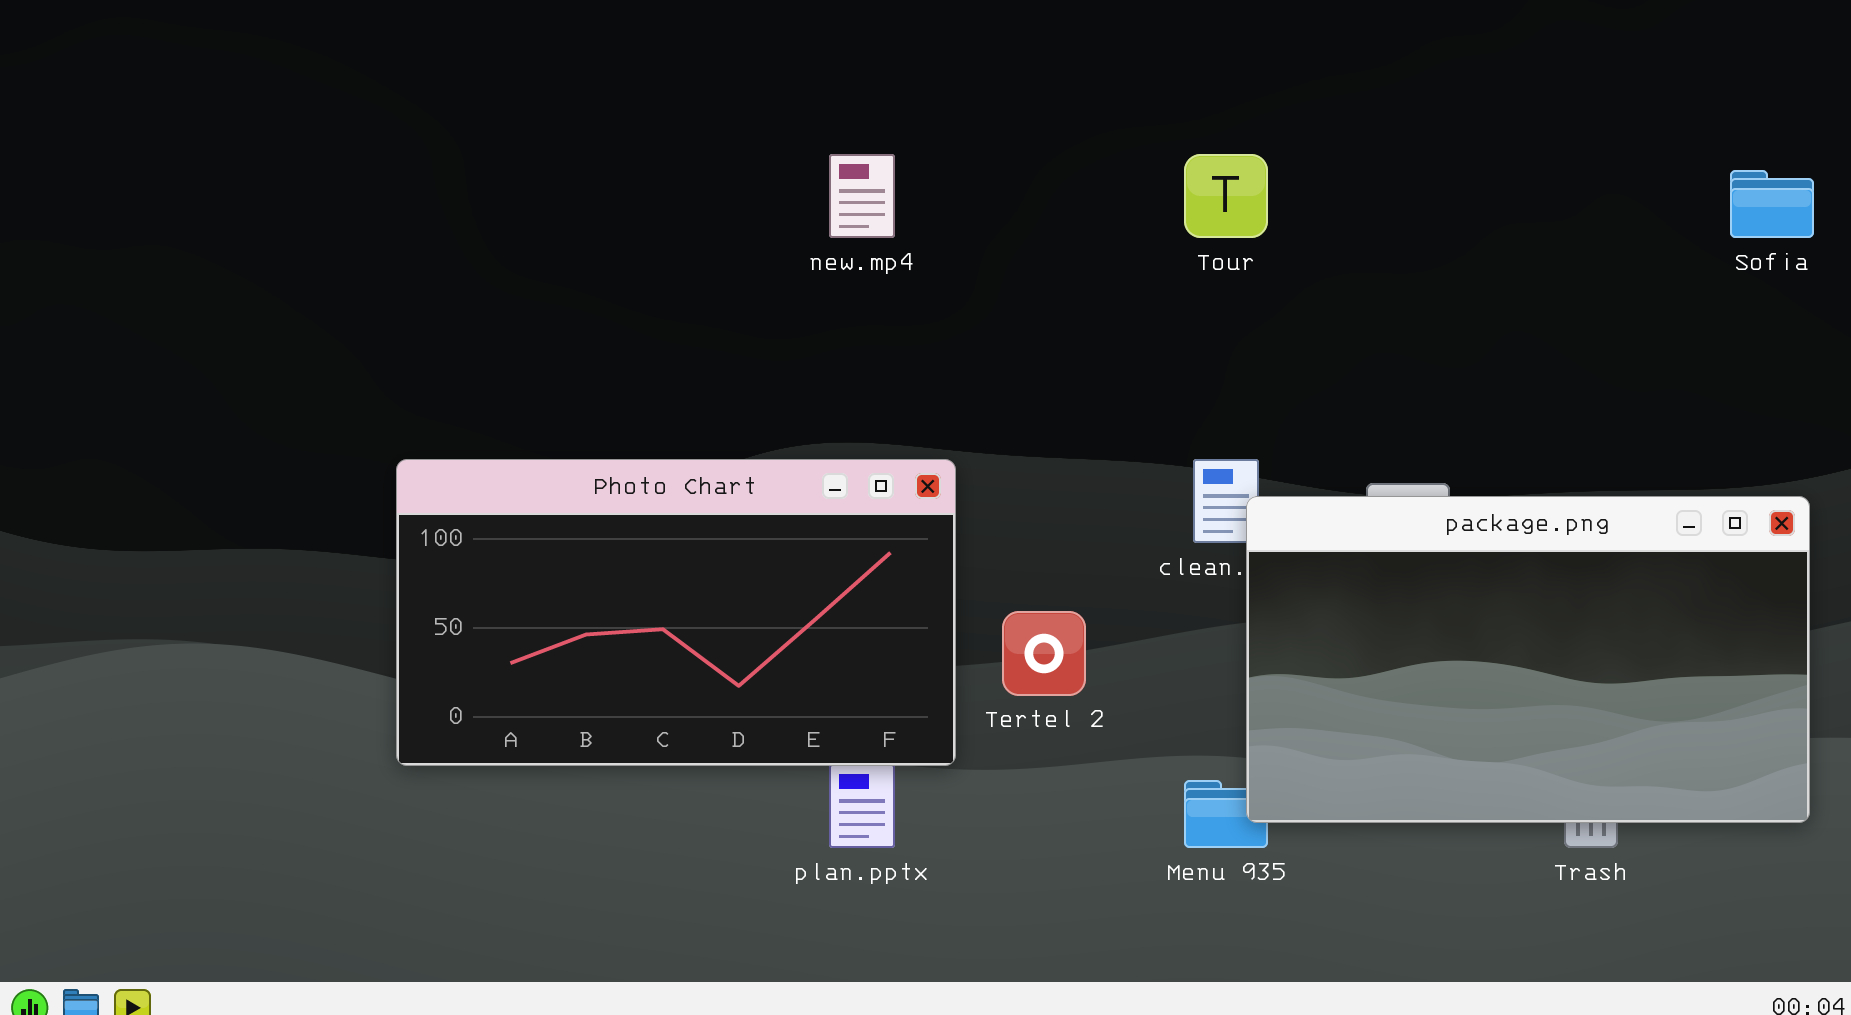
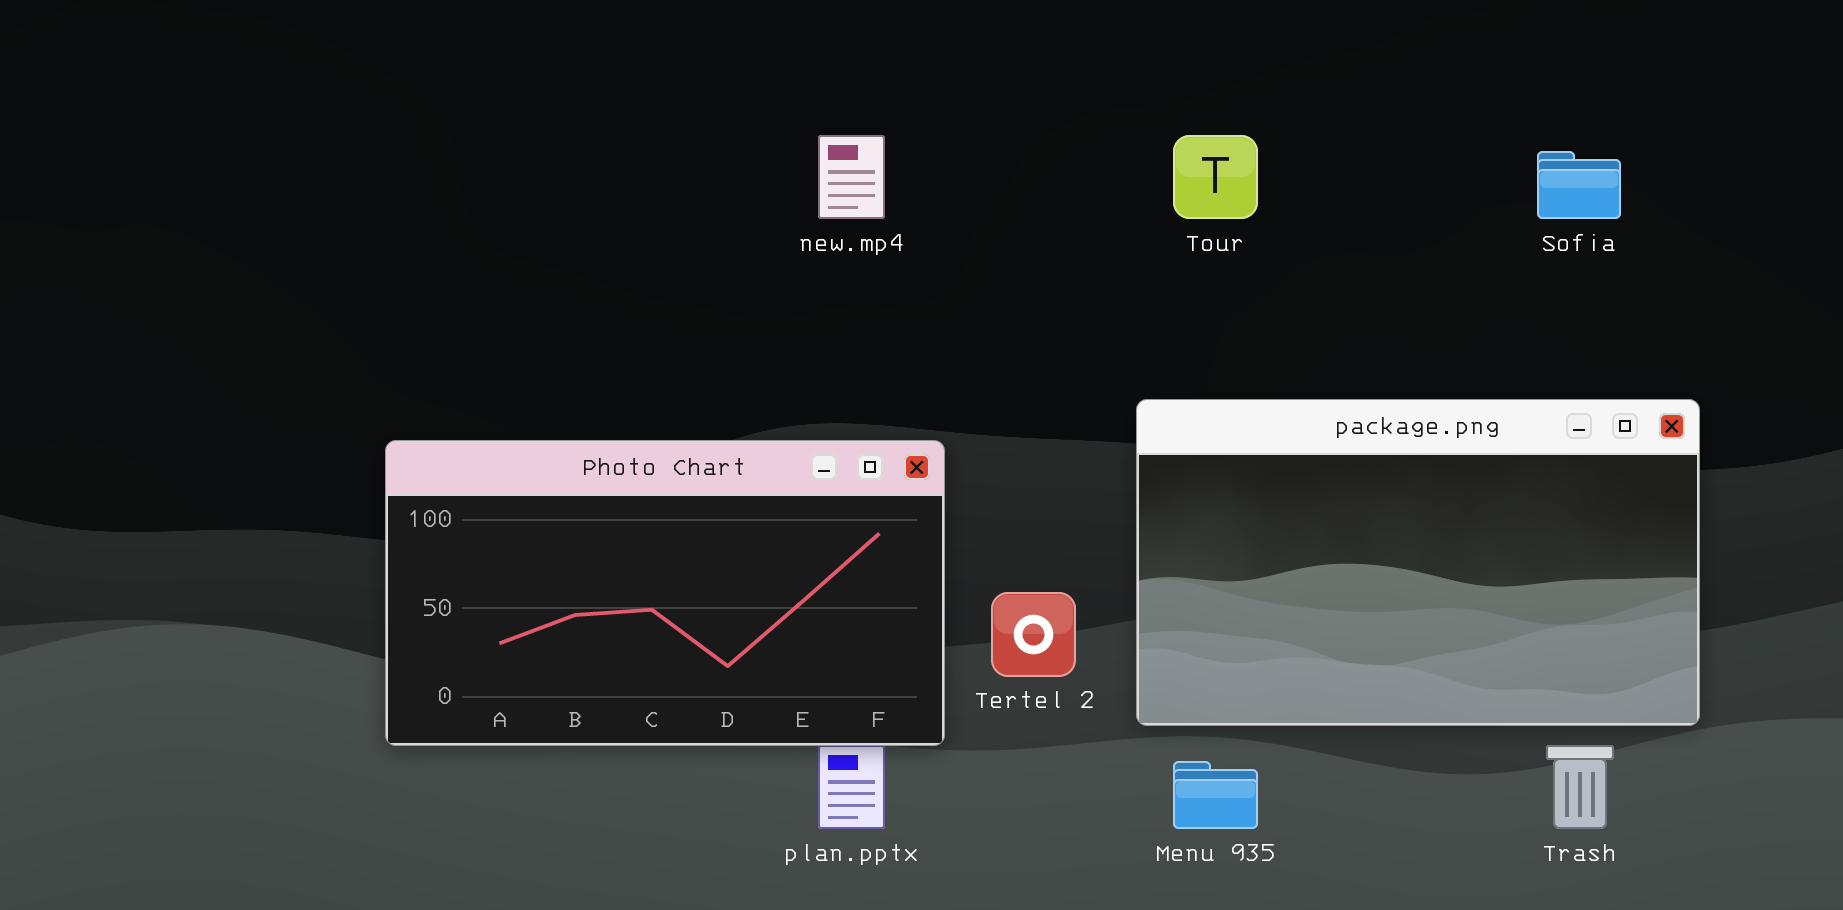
Sofia: [1730,170,1814,238] -> [1537,151,1621,219], moved
package.png: [1246,496,1810,823] -> [1136,399,1700,726], moved

